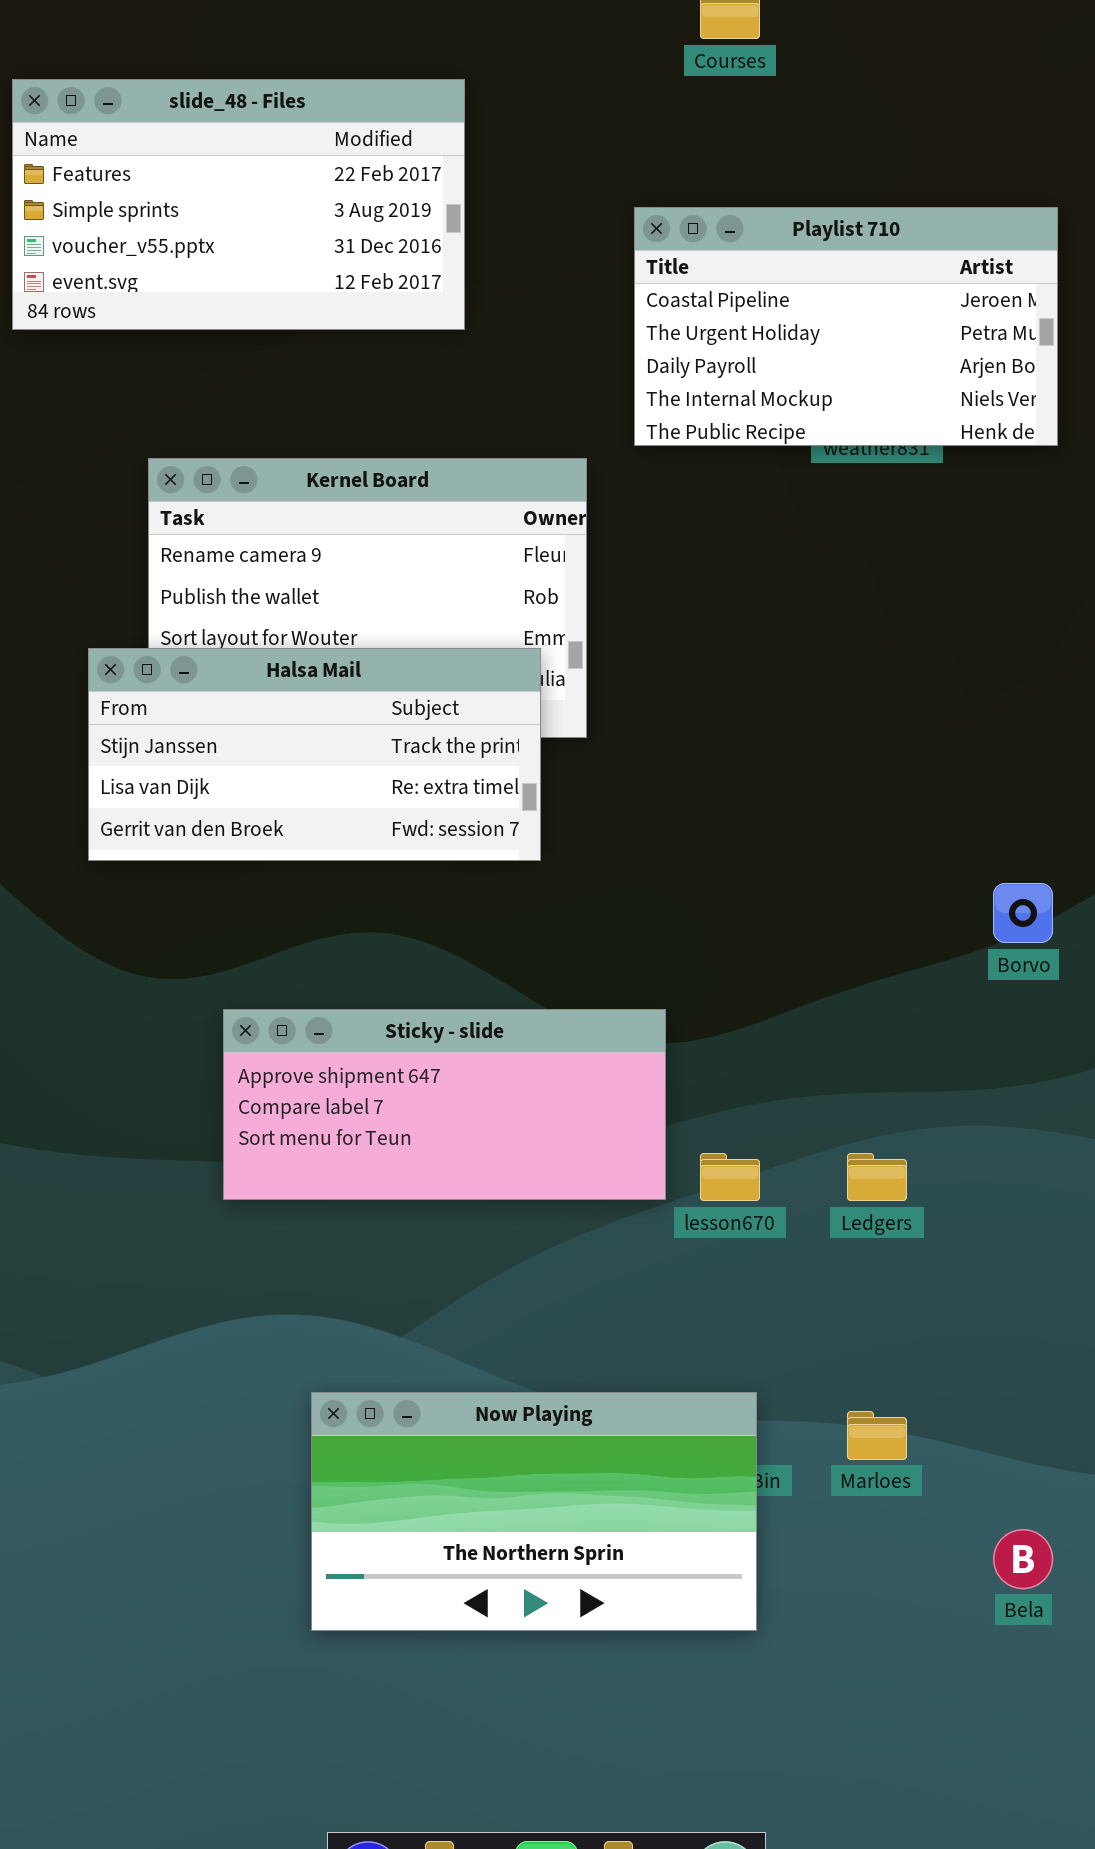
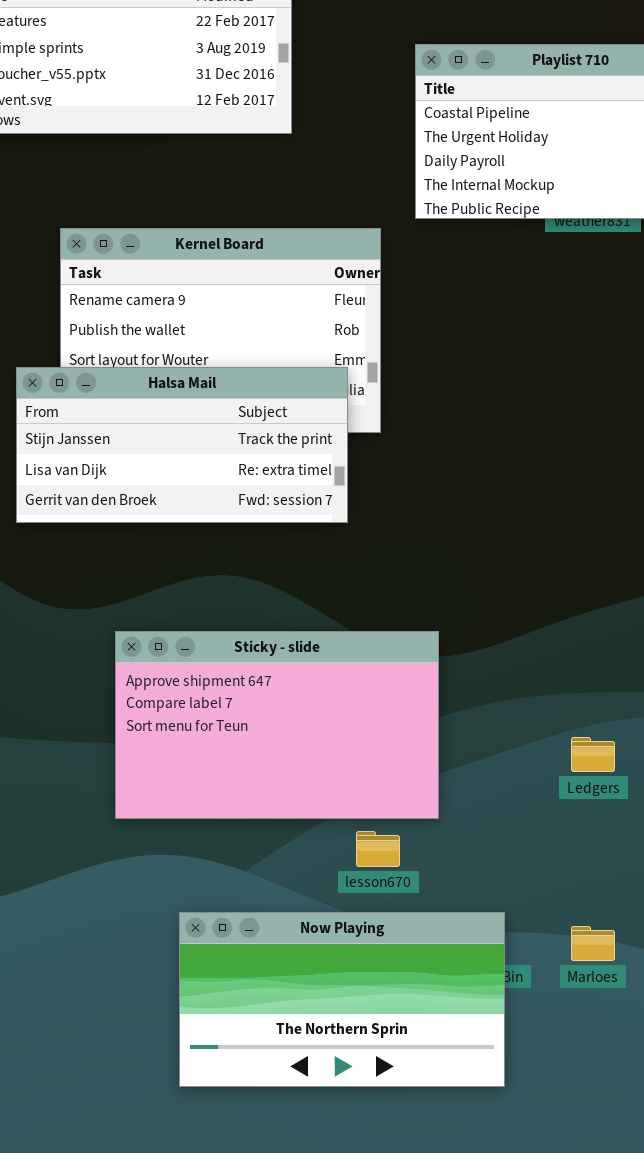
Sticky - slide: [223,1009,666,1200] -> [115,631,439,819], resized
lesson670: [700,1153,760,1201] -> [356,831,400,867], moved

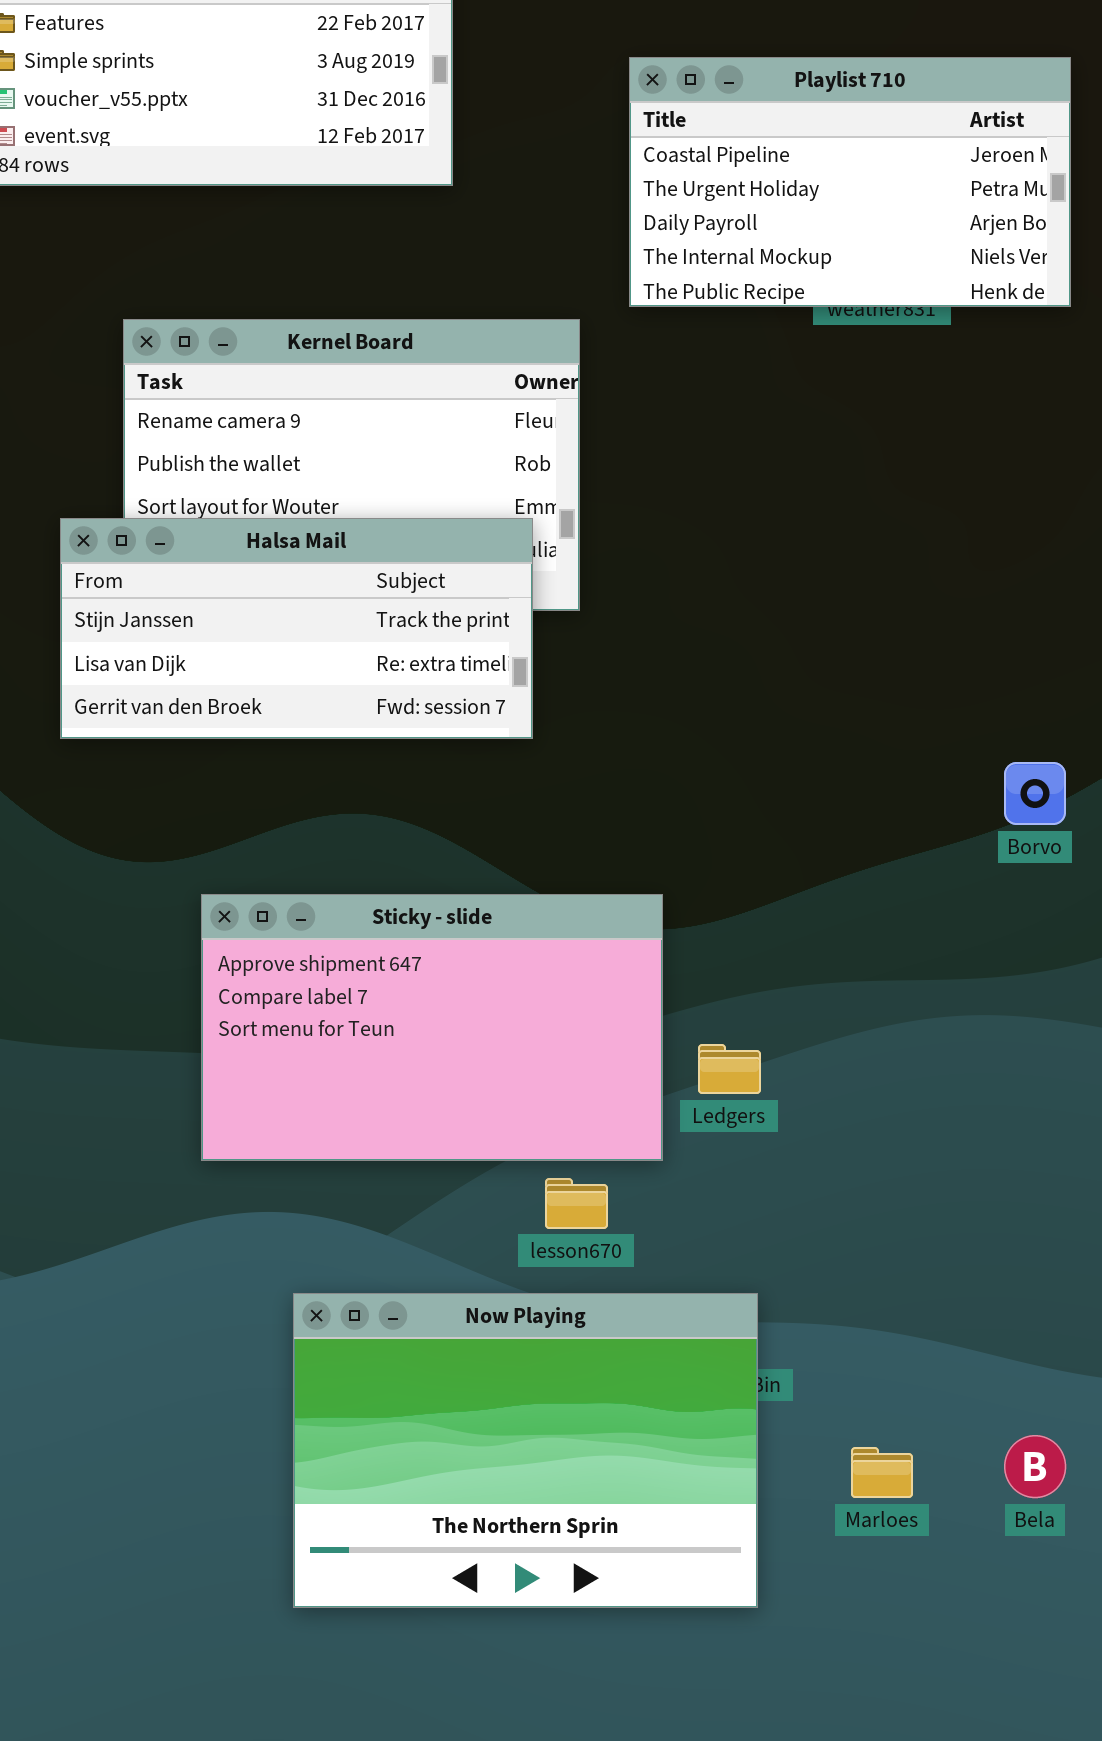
Ledgers: [571,737,615,772] -> [698,1044,761,1094], moved
Now Playing: [179,912,505,1087] -> [293,1293,758,1608], resized
Marloes: [571,926,615,961] -> [851,1447,913,1498], moved

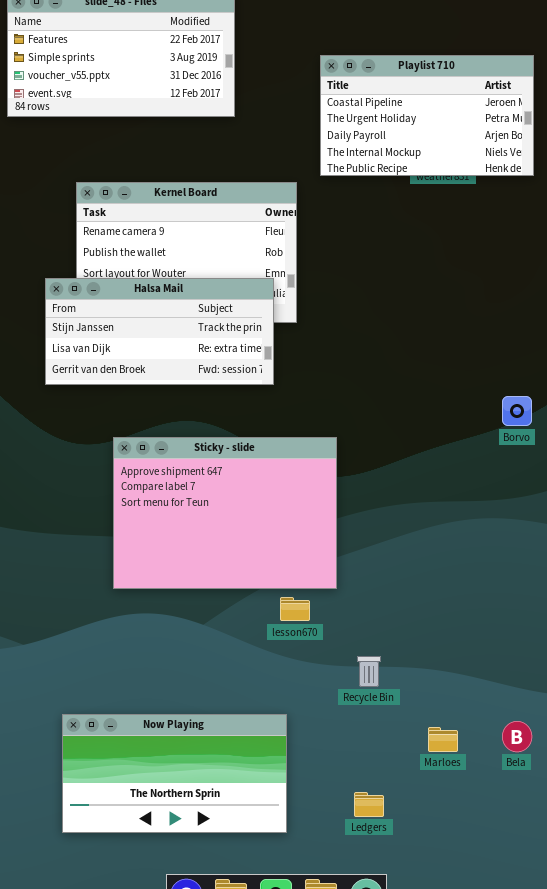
Sticky - slide: [201,894,663,1161] -> [113,437,337,589], resized
Ledgers: [698,1044,761,1094] -> [354,792,384,817], moved
Now Playing: [293,1293,758,1608] -> [62,714,287,833], moved, resized

